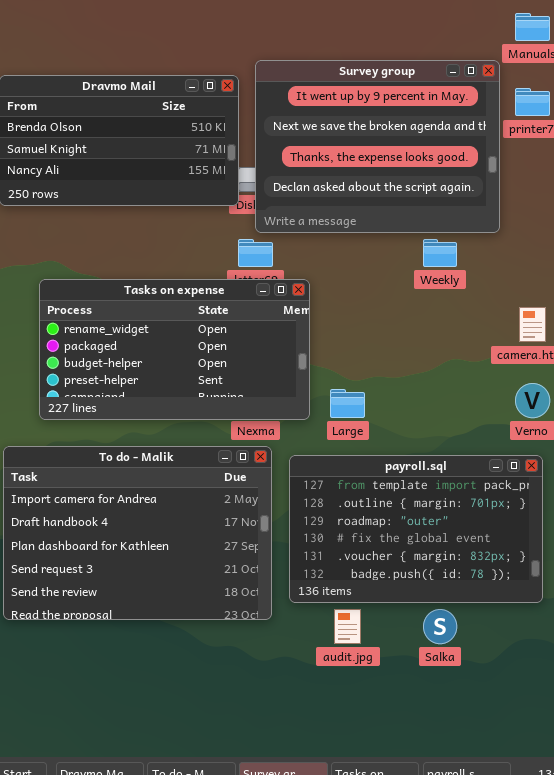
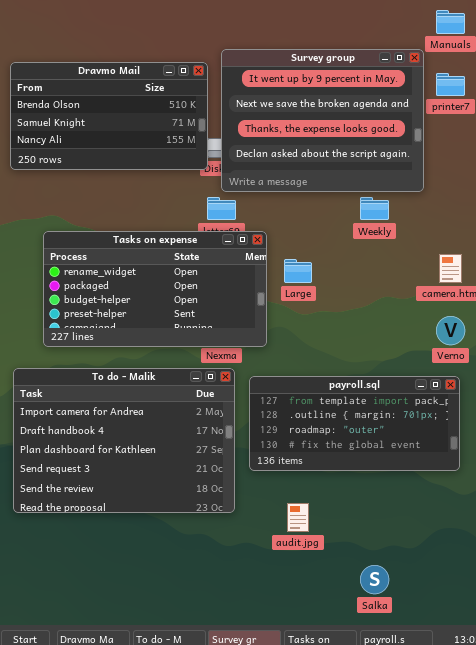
Large: [330,389,365,418] -> [284,259,312,283], moved
payroll.sql: [289,455,543,603] -> [249,376,460,471], resized
Salka: [423,609,457,644] -> [360,565,389,594], moved

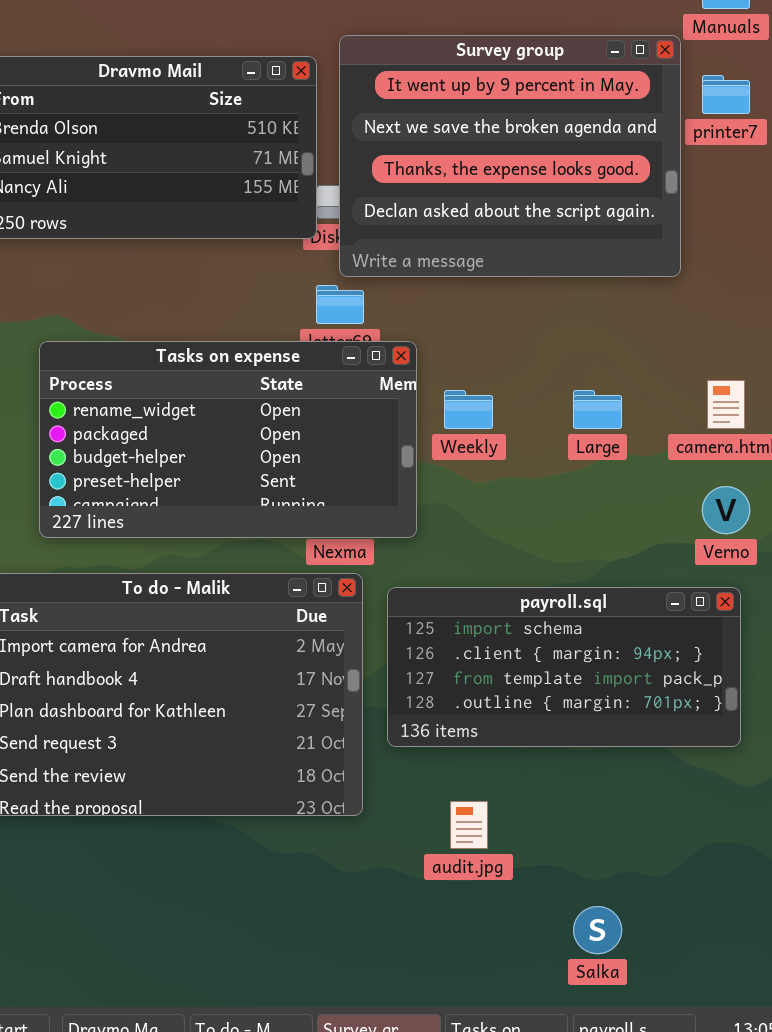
Weekly: [360,197,389,220] -> [444,390,493,429], moved
Large: [284,259,312,283] -> [573,390,622,429], moved
payroll.sql: [249,376,460,471] -> [387,587,741,747], scrolled up 2 rows

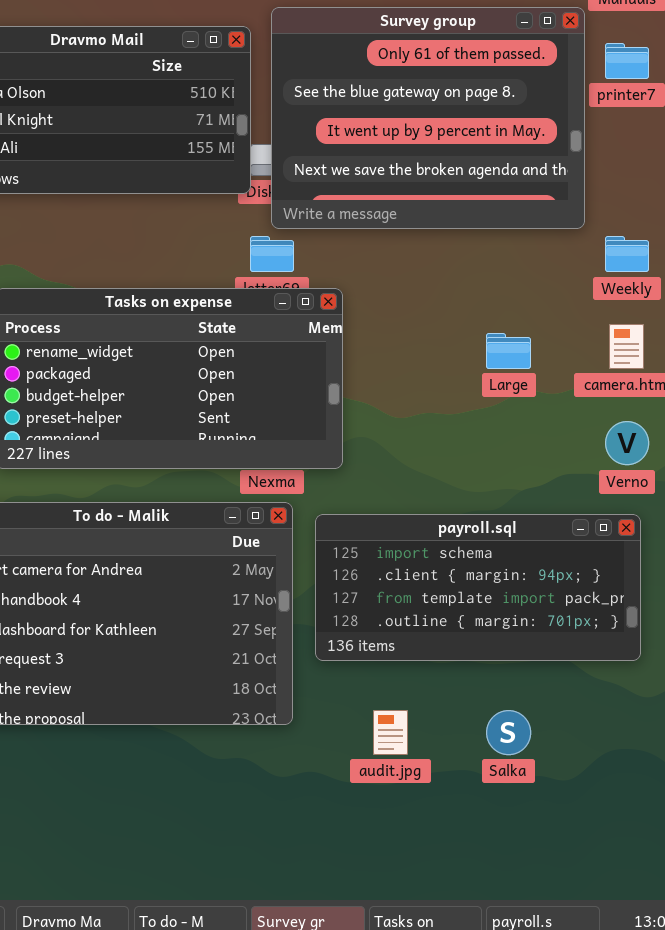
Survey group: [339,35,681,277] -> [271,7,585,229], scrolled up 2 rows
Weekly: [444,390,493,429] -> [605,236,649,272], moved
Salka: [573,906,622,954] -> [486,710,531,755], moved

